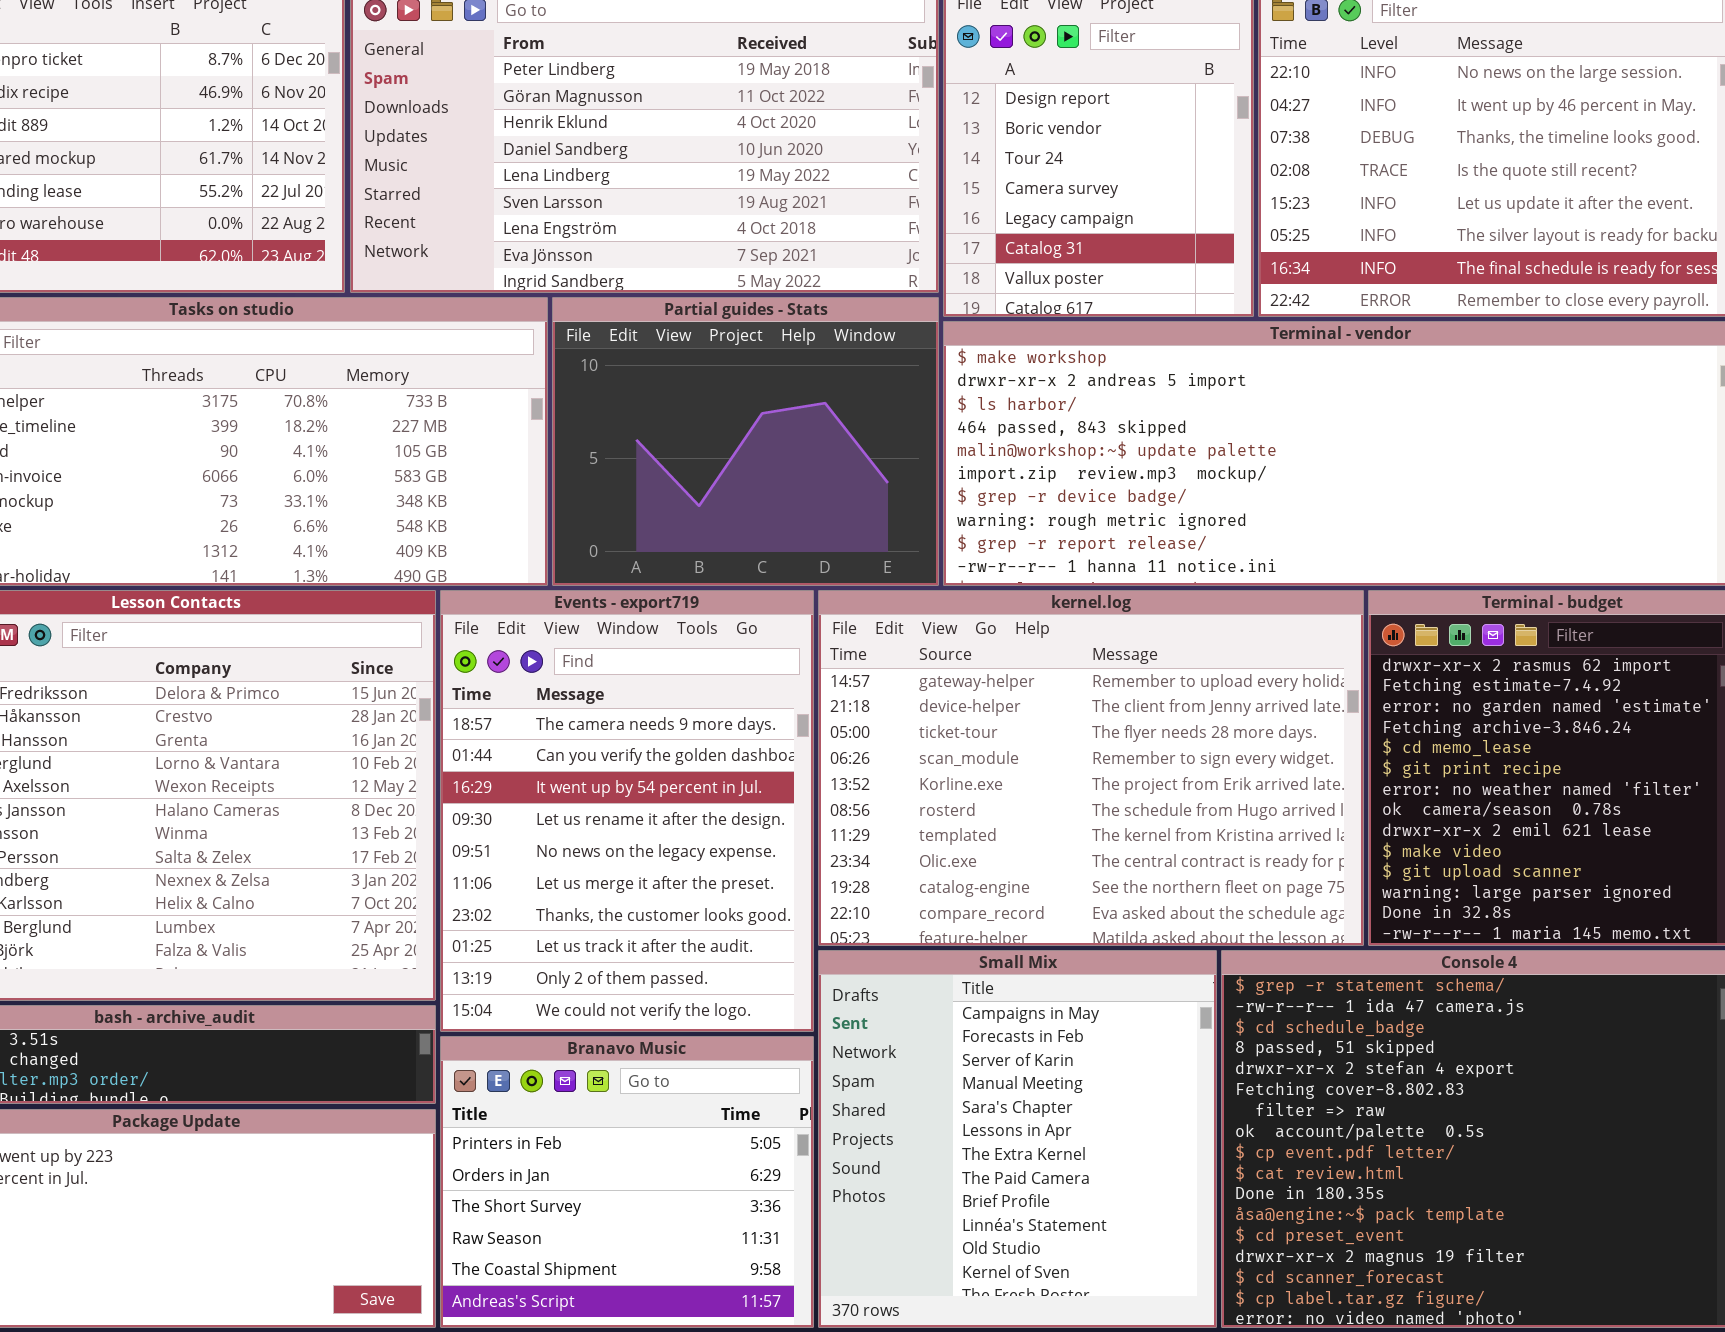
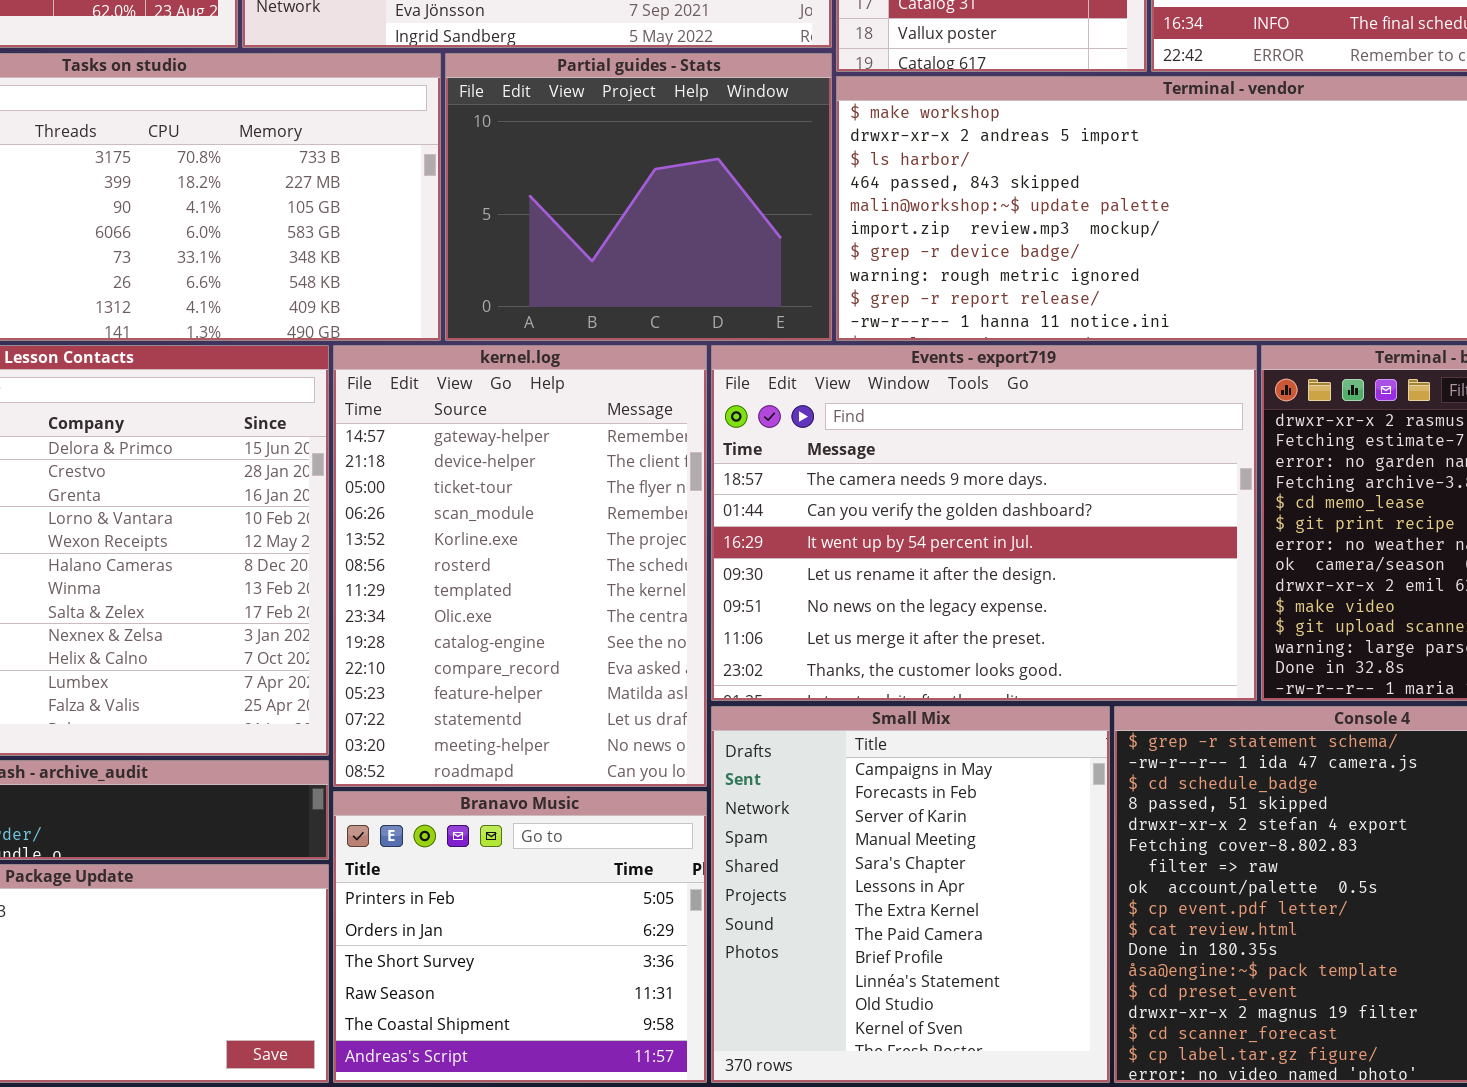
Events - export719: [440,590,814,1032] -> [711,345,1257,701], moved, resized
kernel.log: [818,590,1364,946] -> [333,345,707,787], moved, resized

